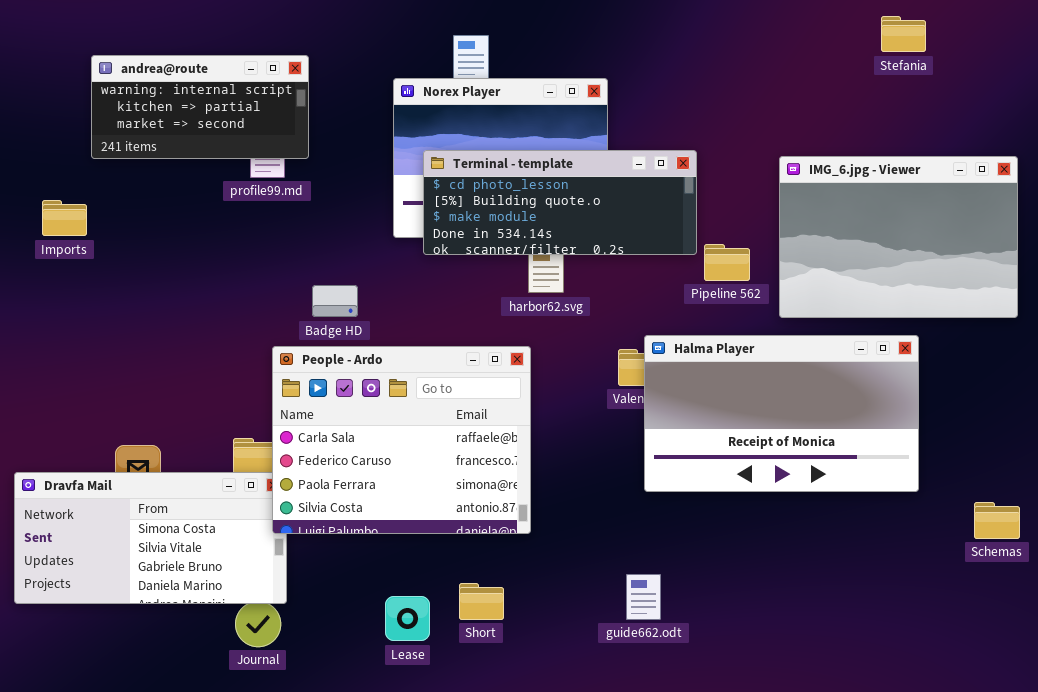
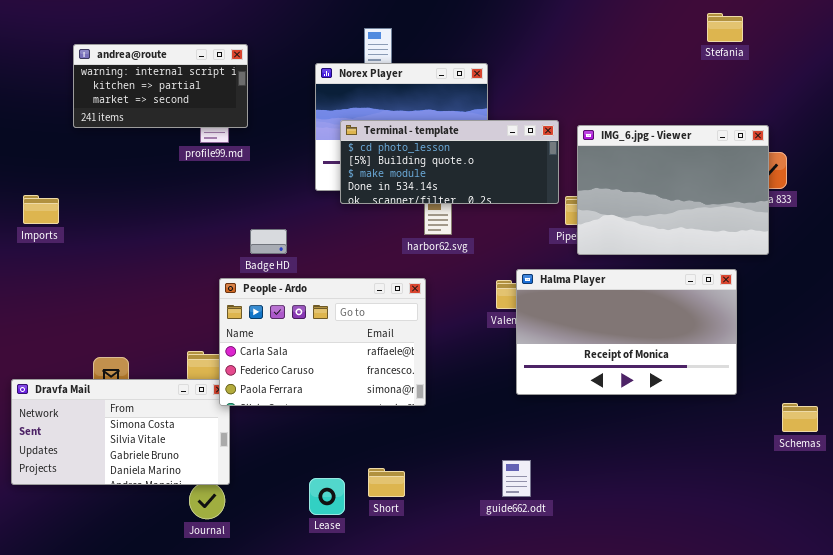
IMG_6.jpg - Viewer: [779,156,1018,318] -> [577,125,769,255], moved
Imports: [42,200,87,236] -> [23,195,59,224], moved
People - Ardo: [272,346,531,534] -> [219,278,426,406], resized

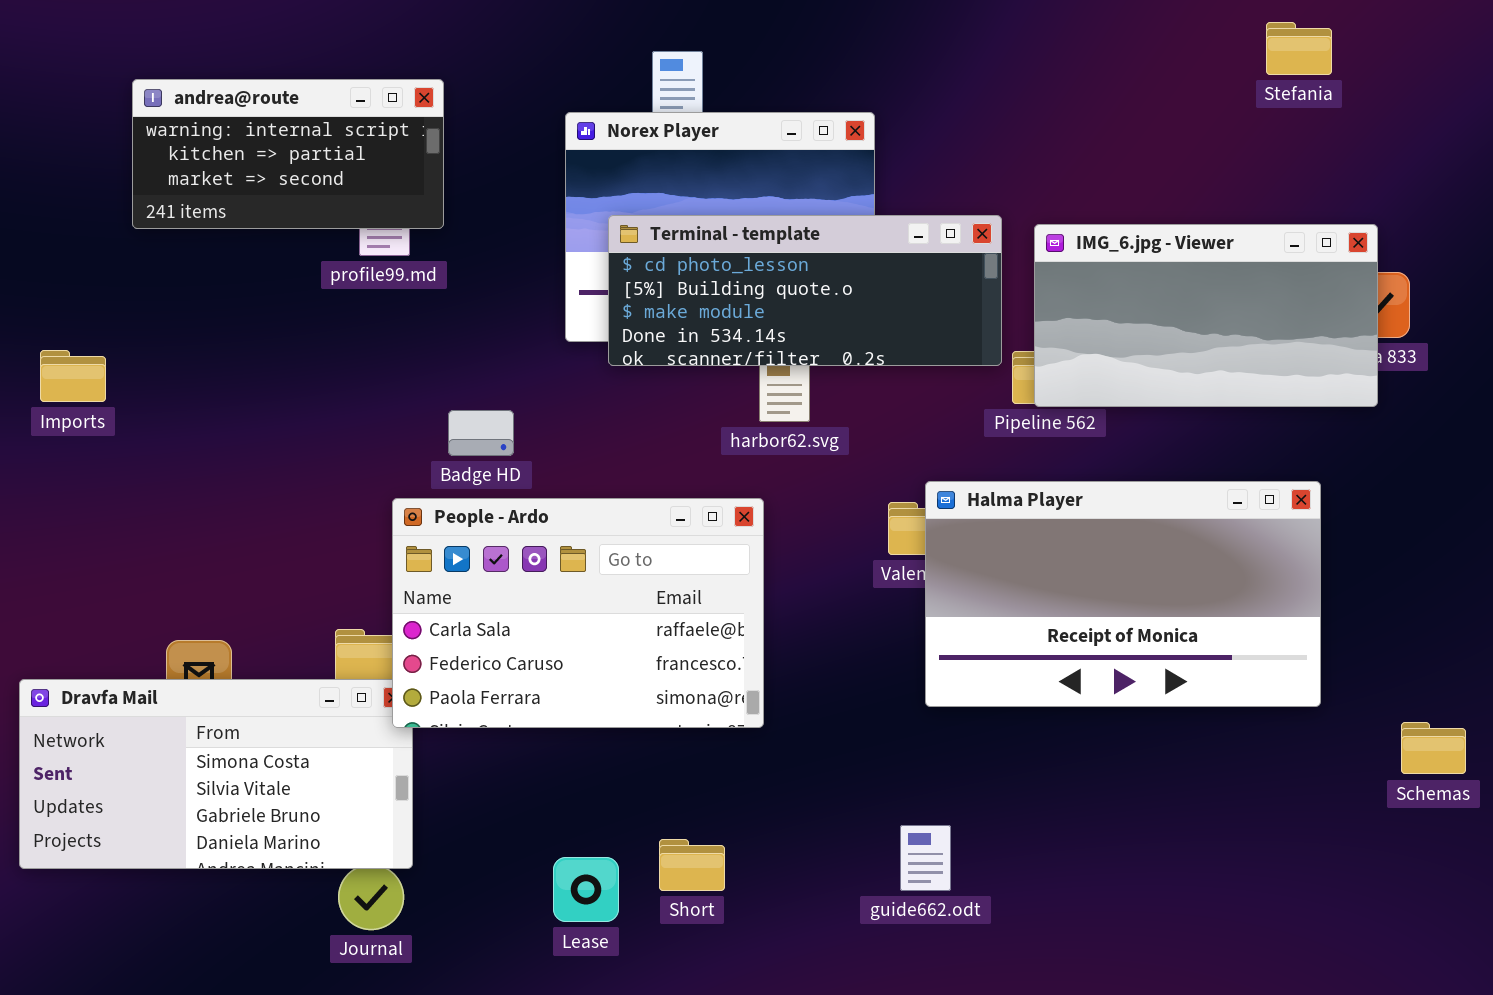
IMG_6.jpg - Viewer: [577,125,769,255] -> [1034,224,1378,407], resized

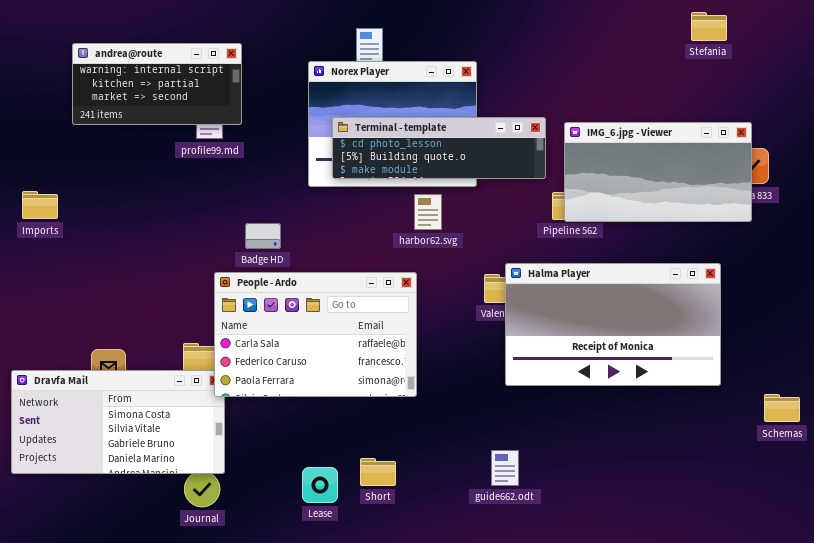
Terminal - template: [608,215,1002,366] -> [332,117,546,179], resized

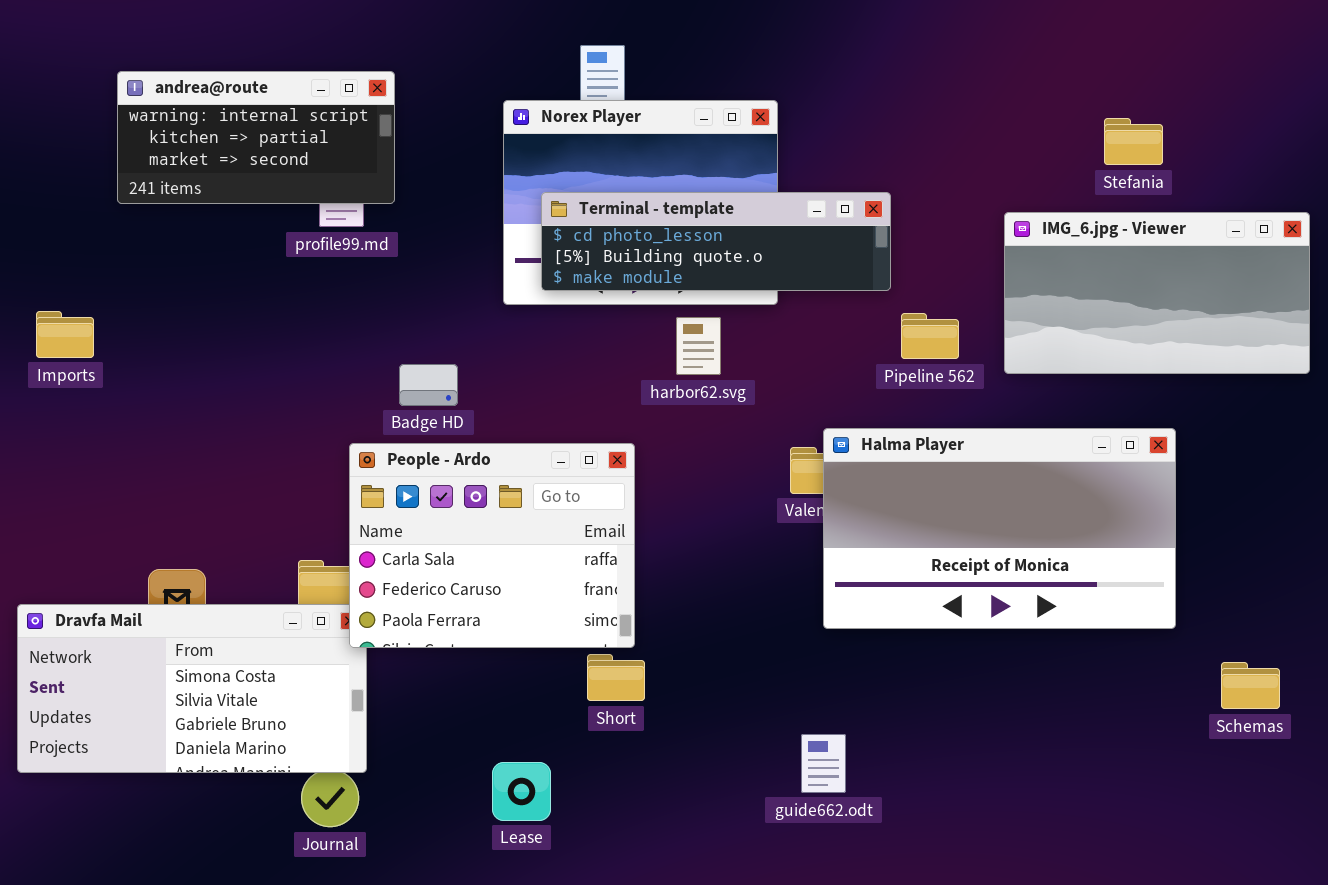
Stefania: [691,12,727,41] -> [1104,118,1163,165], moved
IMG_6.jpg - Viewer: [564,122,752,222] -> [1004,212,1310,374], moved
People - Ardo: [214,272,417,397] -> [349,443,635,648], resized
Schemas: [764,394,800,422] -> [1221,662,1280,709], moved
Short: [360,458,396,486] -> [587,654,645,701], moved

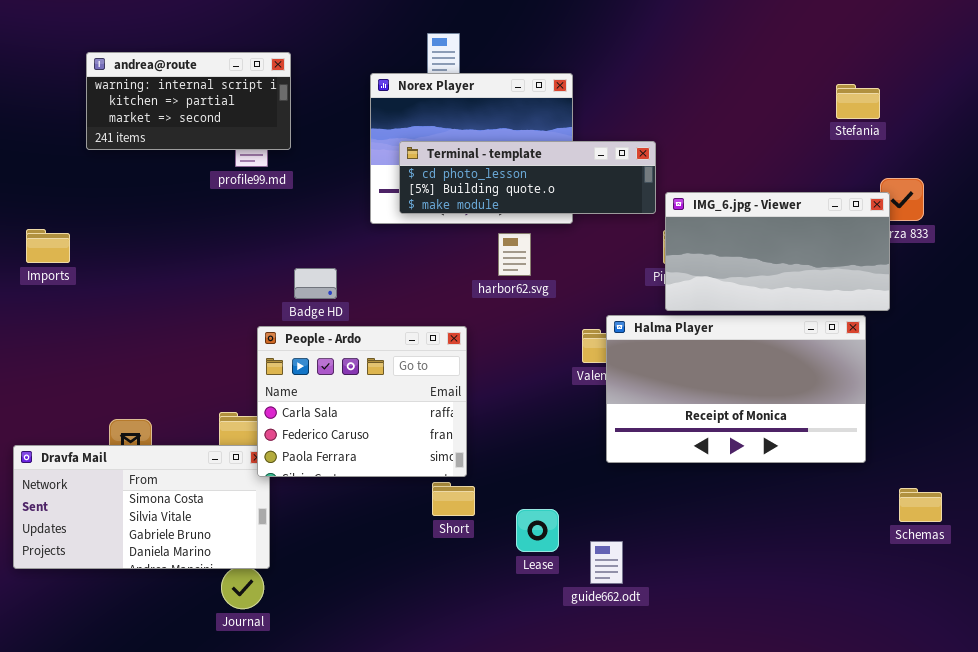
Stefania: [1104,118,1163,165] -> [836,84,880,119], moved
IMG_6.jpg - Viewer: [1004,212,1310,374] -> [665,192,890,311], moved
Lease: [492,762,551,821] -> [516,509,559,552], moved

